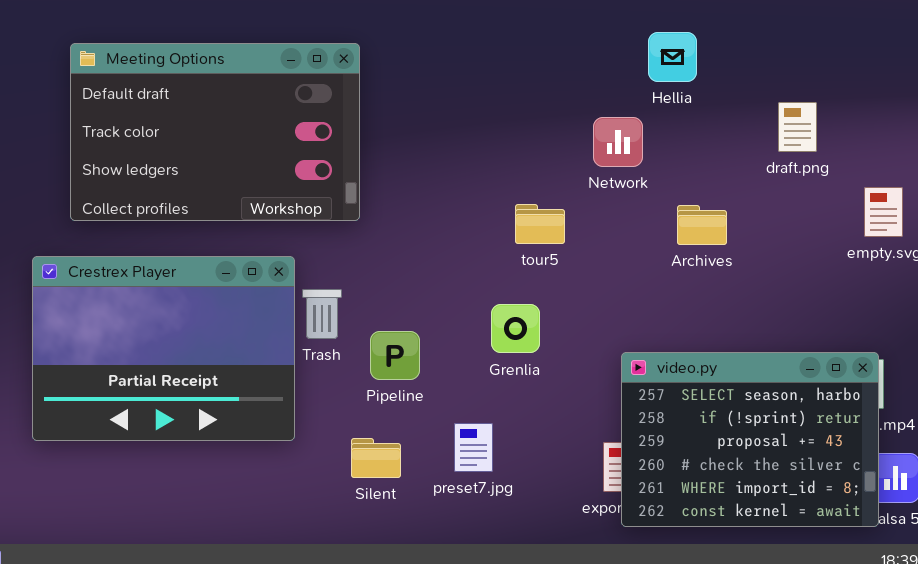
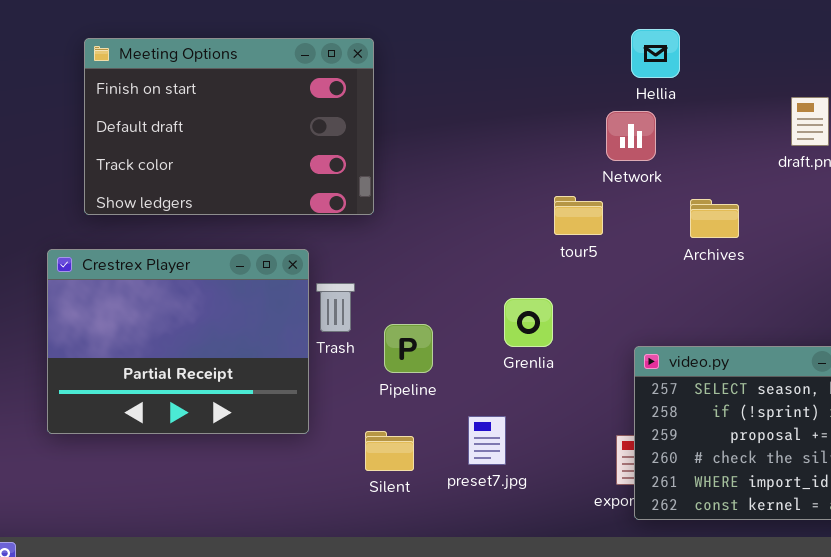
Hellia: [648,32,697,82] -> [631,29,680,78], moved
Meeting Options: [70,43,360,221] -> [84,38,374,215], scrolled up 1 row
tour5: [515,204,565,244] -> [554,196,603,235], moved

